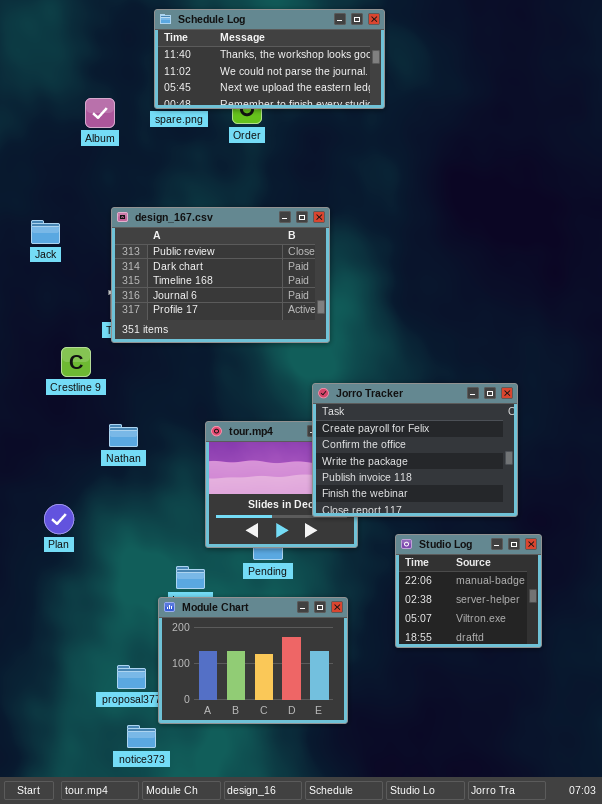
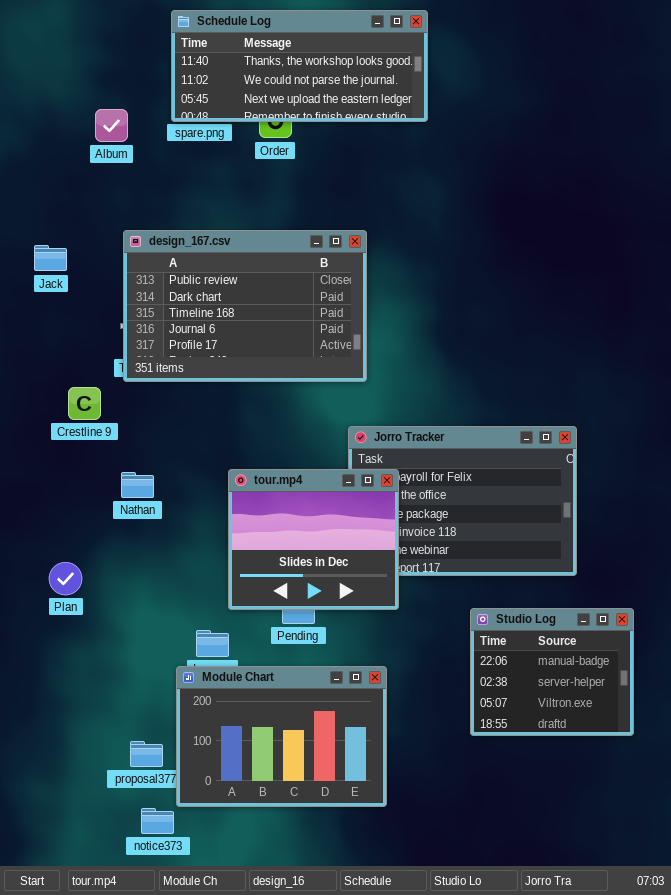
tour.mp4: [205,421,358,548] -> [228,469,399,610], raised
Studio Log: [395,534,542,648] -> [470,608,634,736], moved

